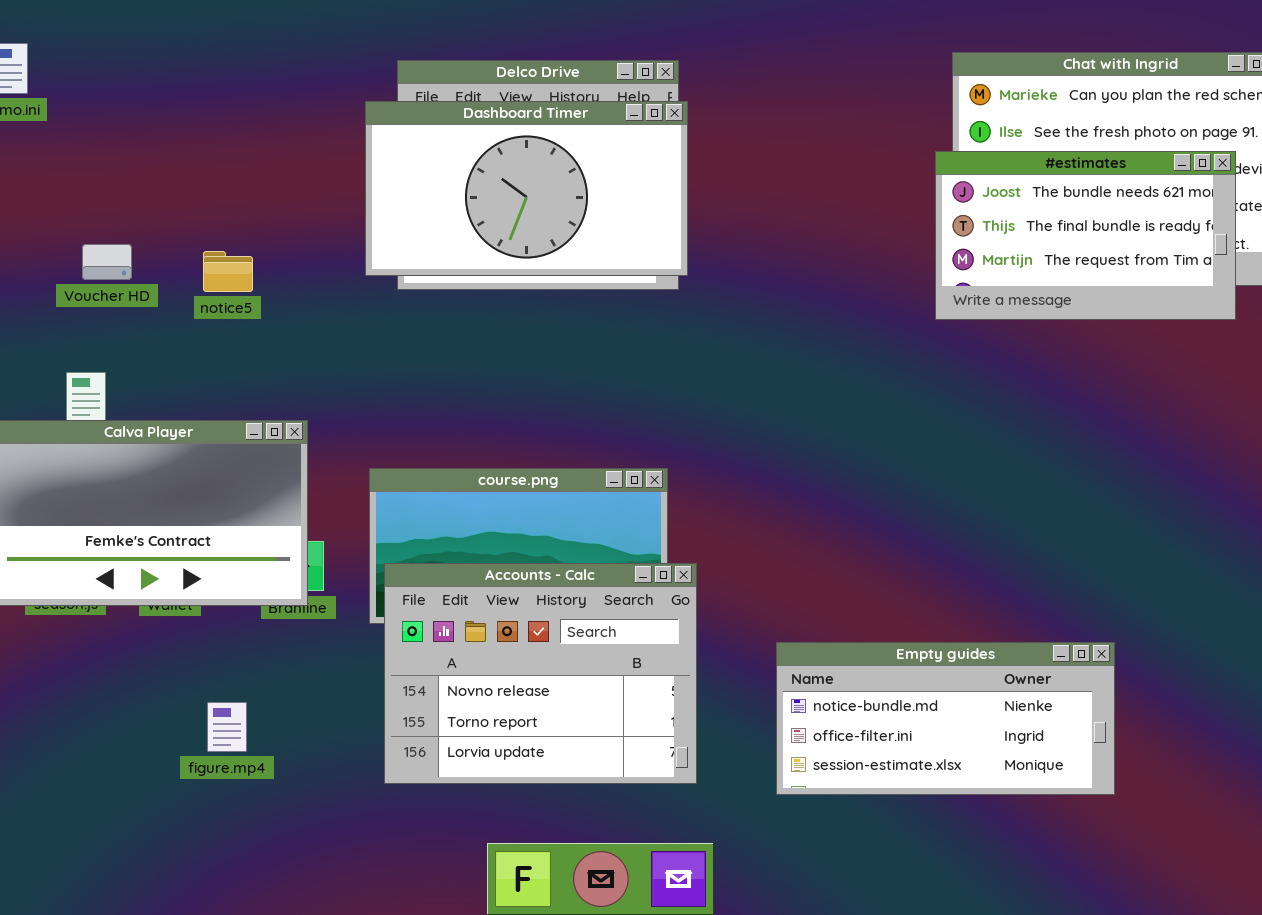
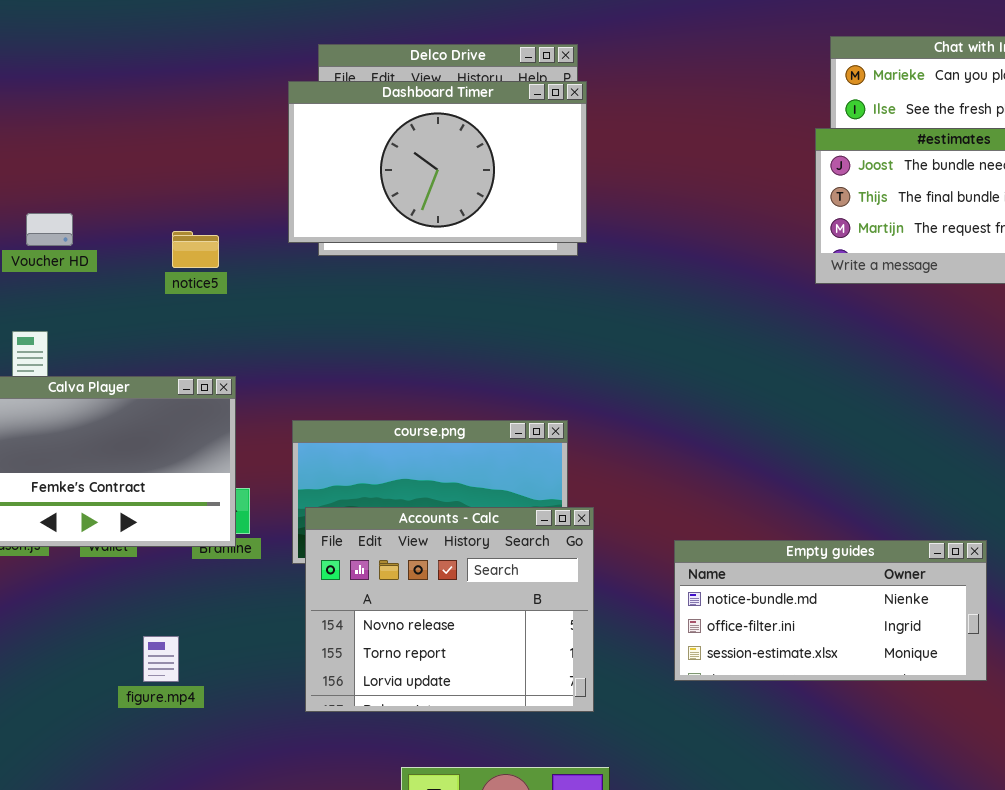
notice5: [203,251,253,292] -> [172,231,219,268], moved
Empty guides: [776,642,1115,795] -> [674,540,987,681], moved

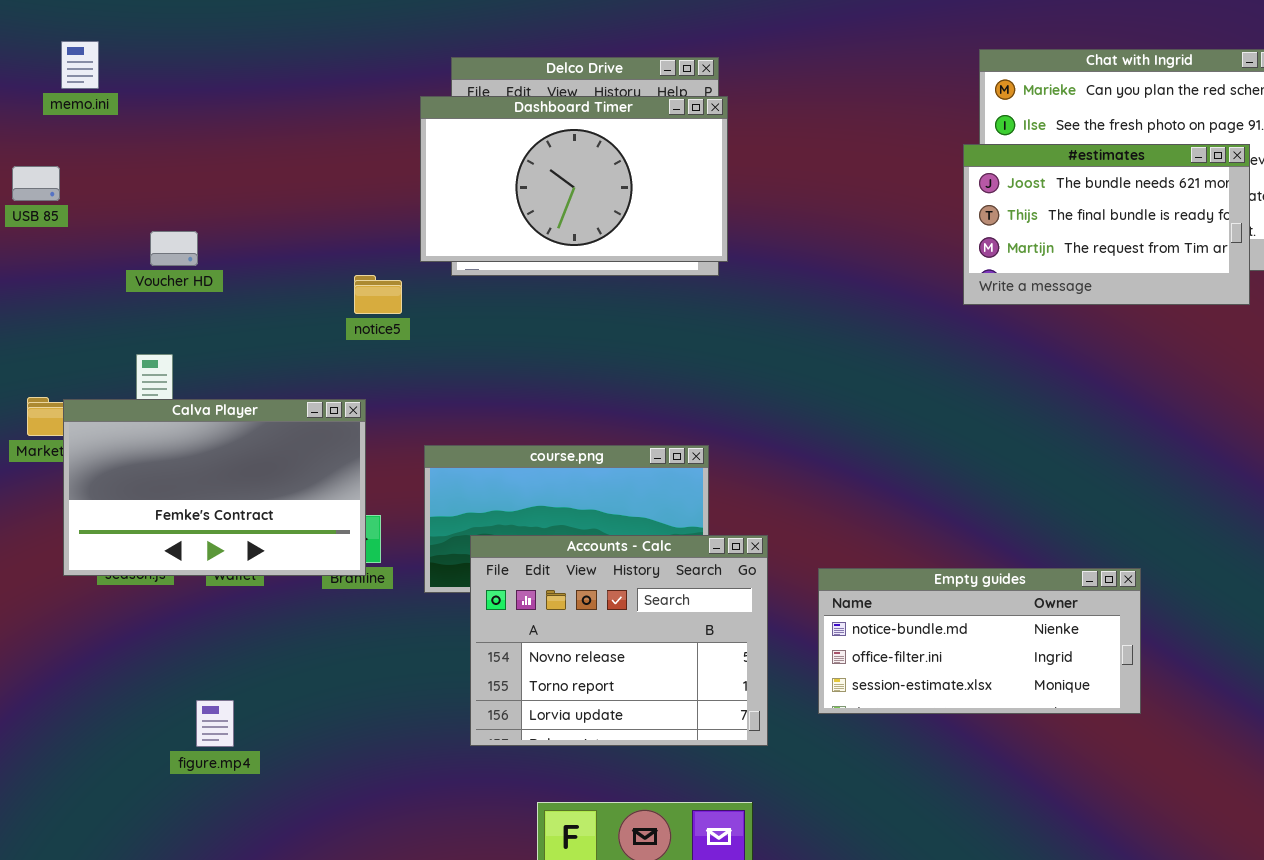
notice5: [172,231,219,268] -> [354,275,402,314], moved
Accounts - Calc: [305,507,594,712] -> [470,535,768,746], moved
figure.mp4: [143,636,179,682] -> [196,700,234,747], moved

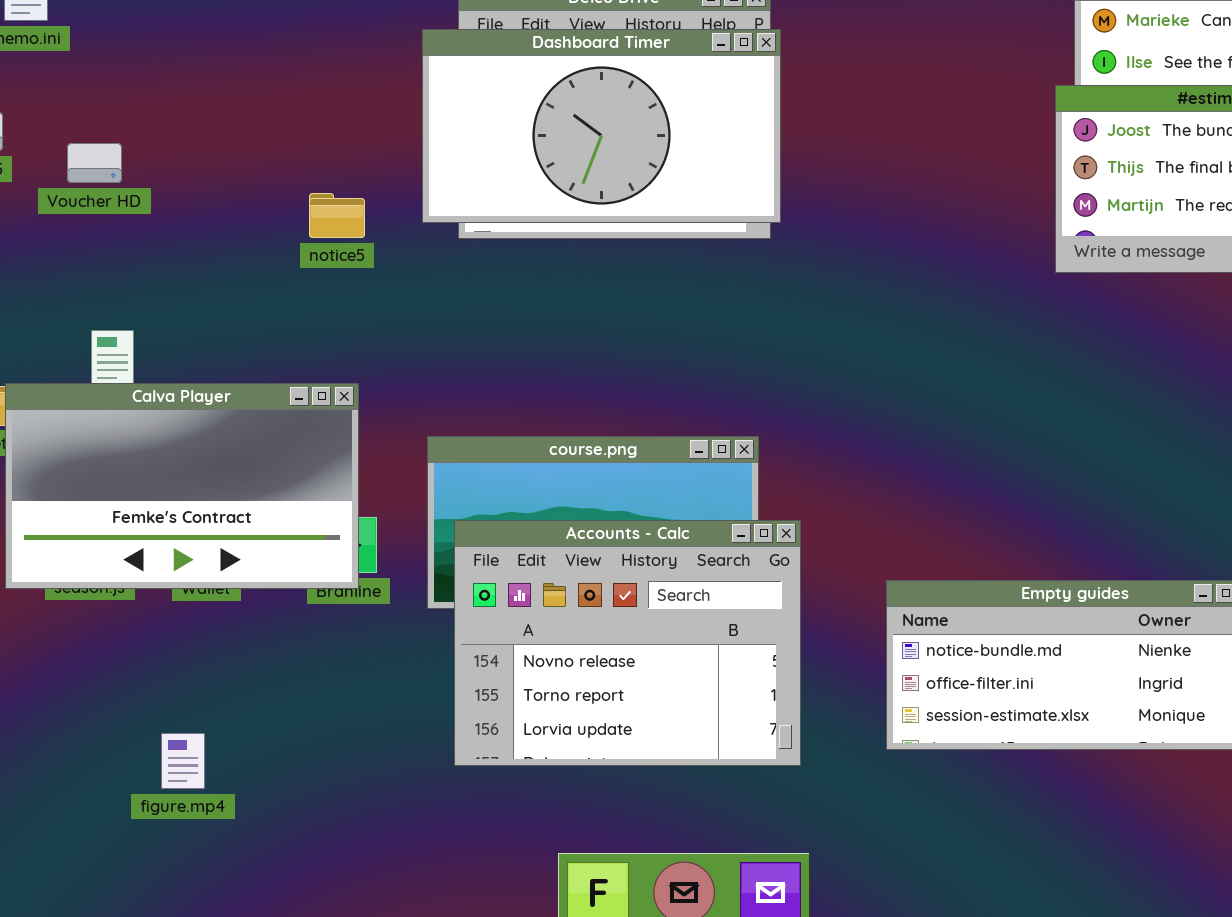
Voucher HD: [150,231,198,266] -> [67,143,122,183], moved
notice5: [354,275,402,314] -> [309,193,365,238], moved
Accounts - Calc: [470,535,768,746] -> [454,520,801,766], moved

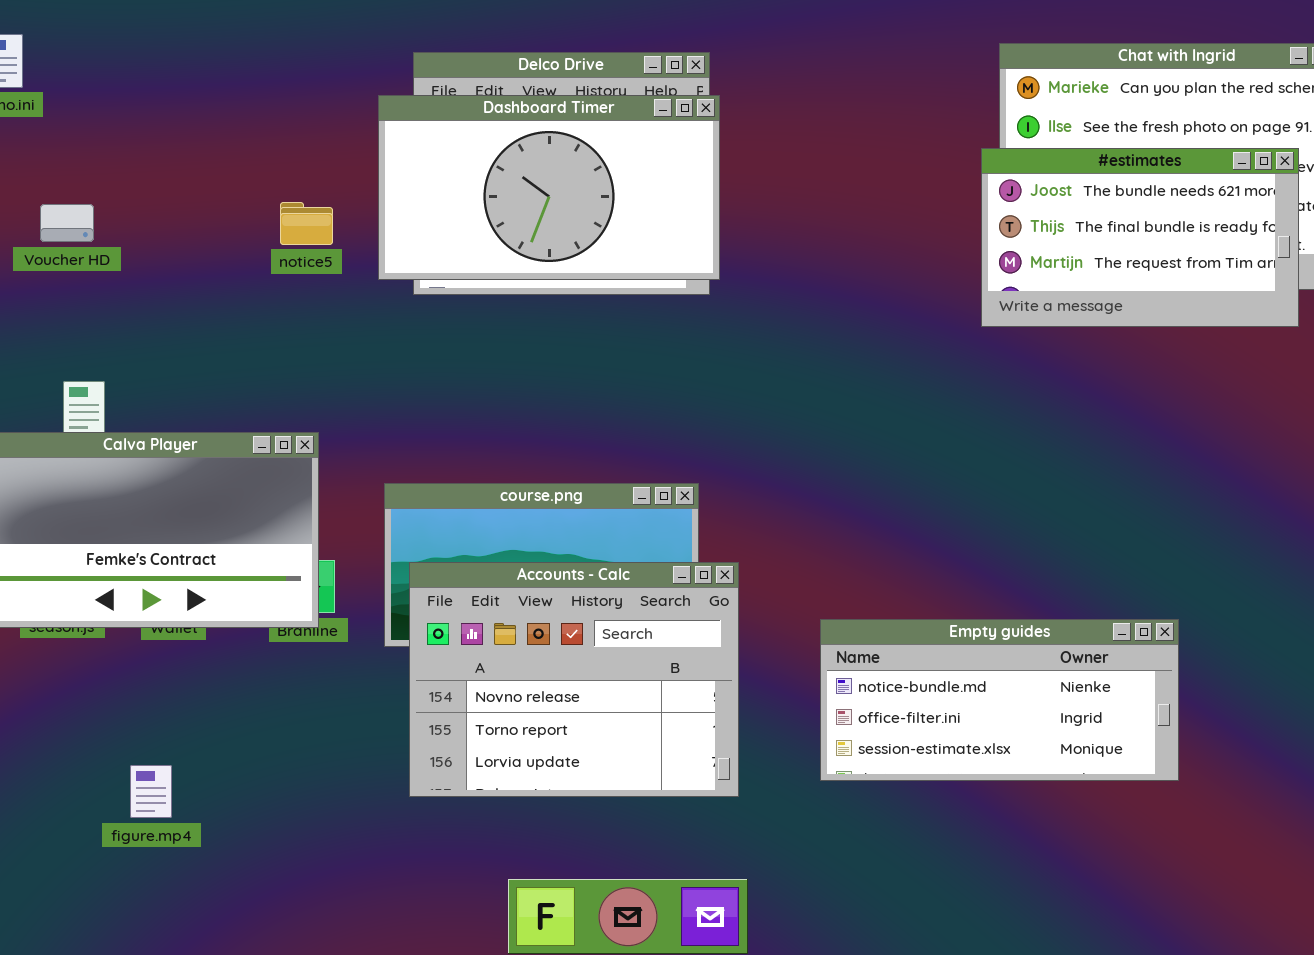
notice5: [309,193,365,238] -> [280,202,333,245], moved

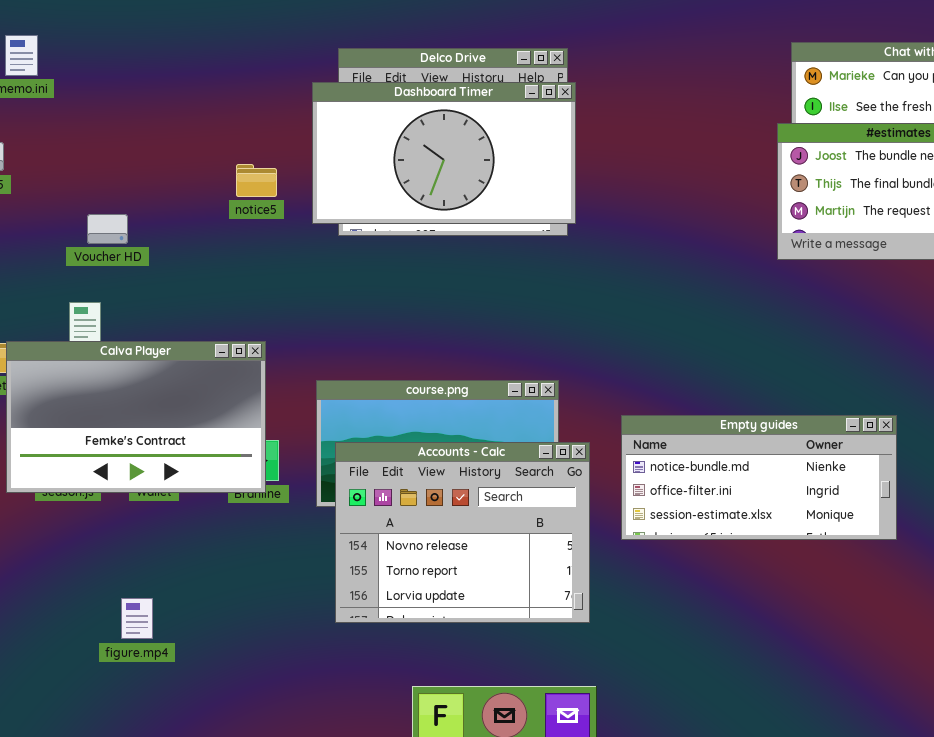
Voucher HD: [40,204,94,242] -> [87,214,128,244], moved
Empty guides: [820,619,1179,781] -> [621,415,897,540], moved

